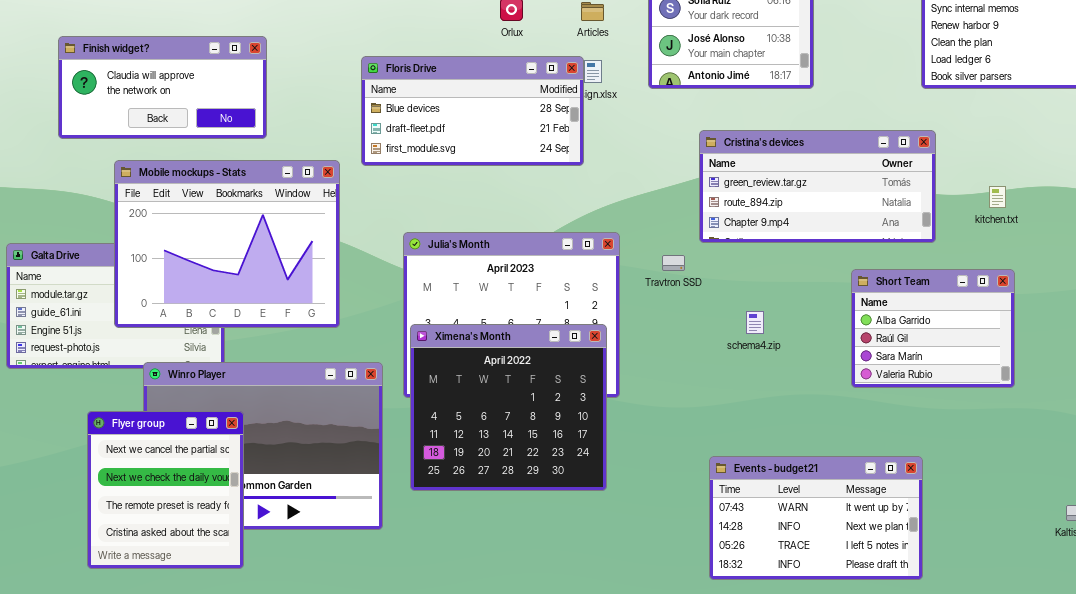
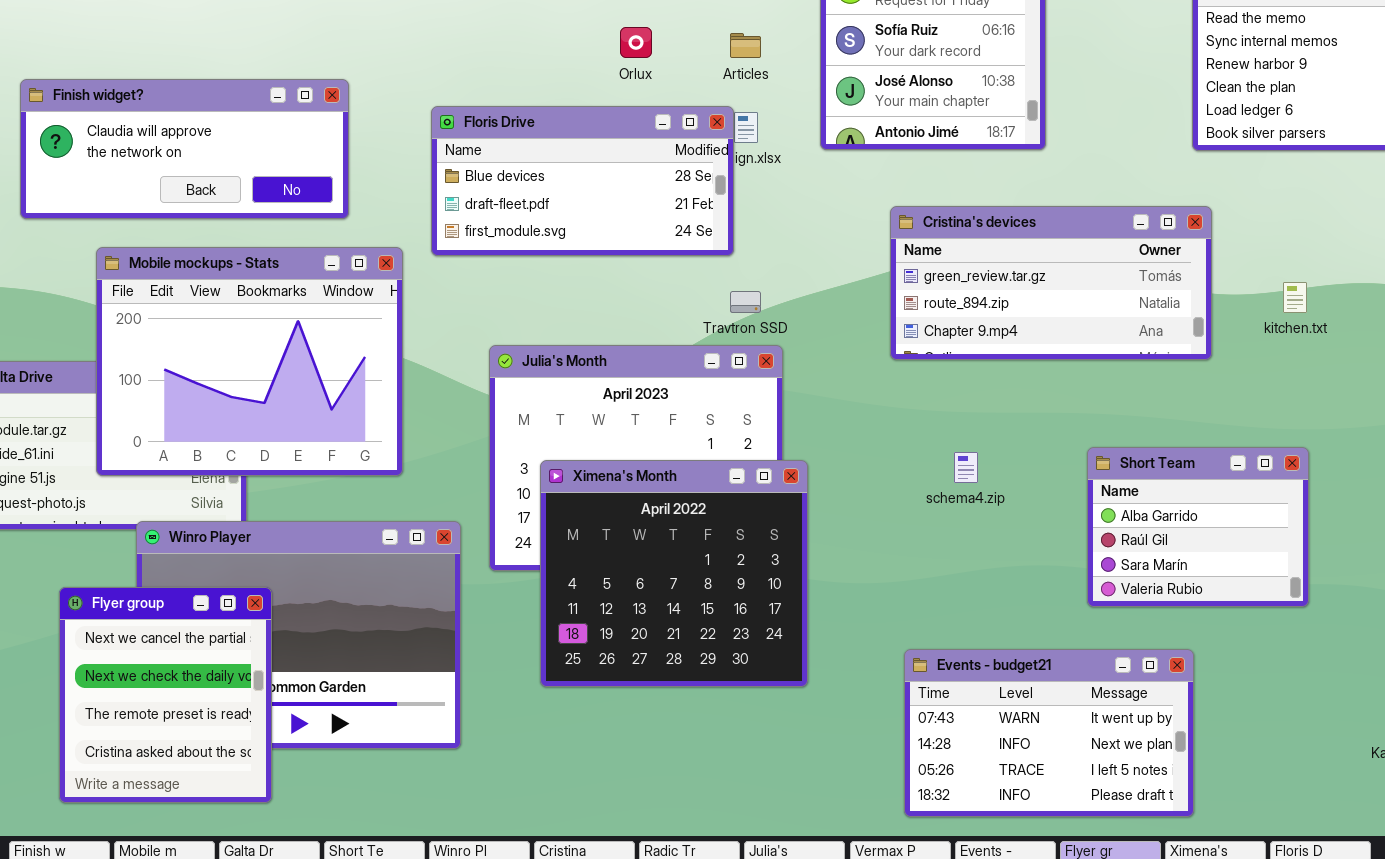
Finish widget?: [58,36,267,139] -> [20,79,349,219], resized
Travtron SSD: [662,255,685,271] -> [730,291,761,313], moved
Short Team: [851,269,1015,388] -> [1087,447,1309,607], moved
Ximena's Month: [410,324,607,491] -> [540,460,808,687], moved

